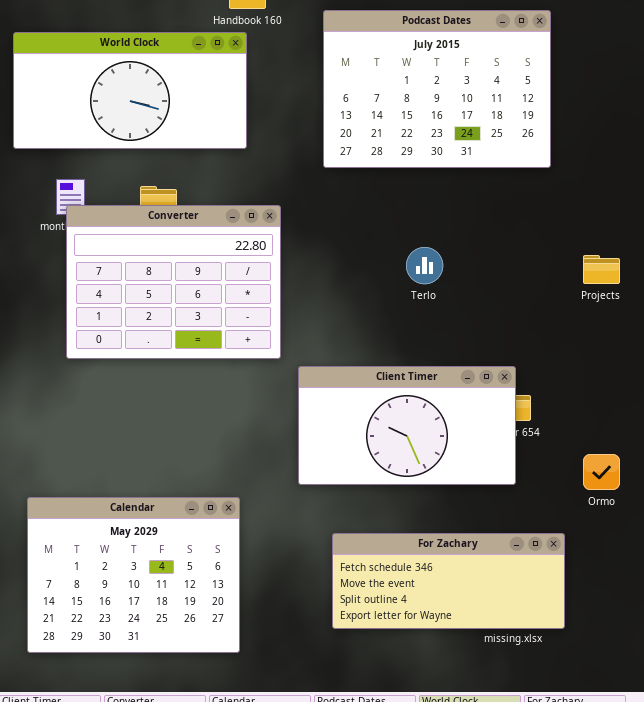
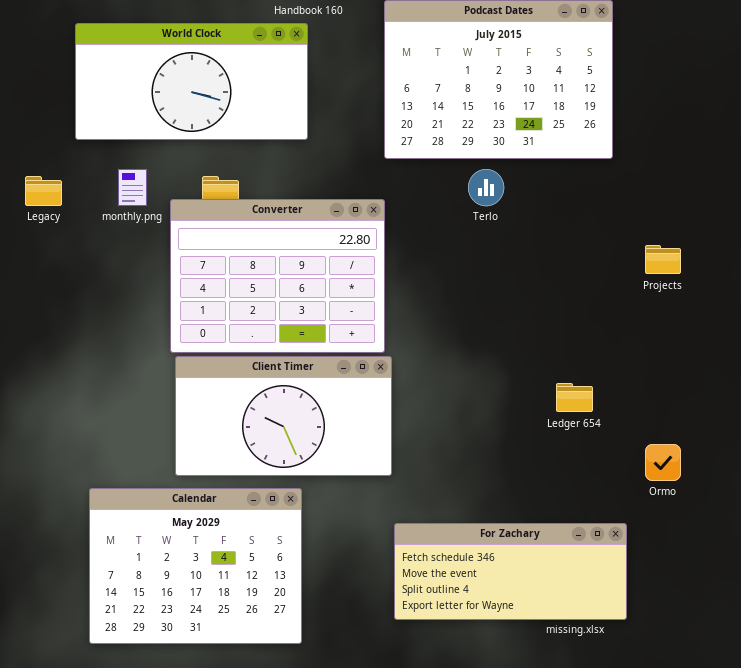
Converter: [66,205,281,359] -> [170,199,385,353], moved
Terlo: [406,247,443,284] -> [468,169,504,206], moved
Client Timer: [298,366,516,485] -> [175,356,392,476], moved

